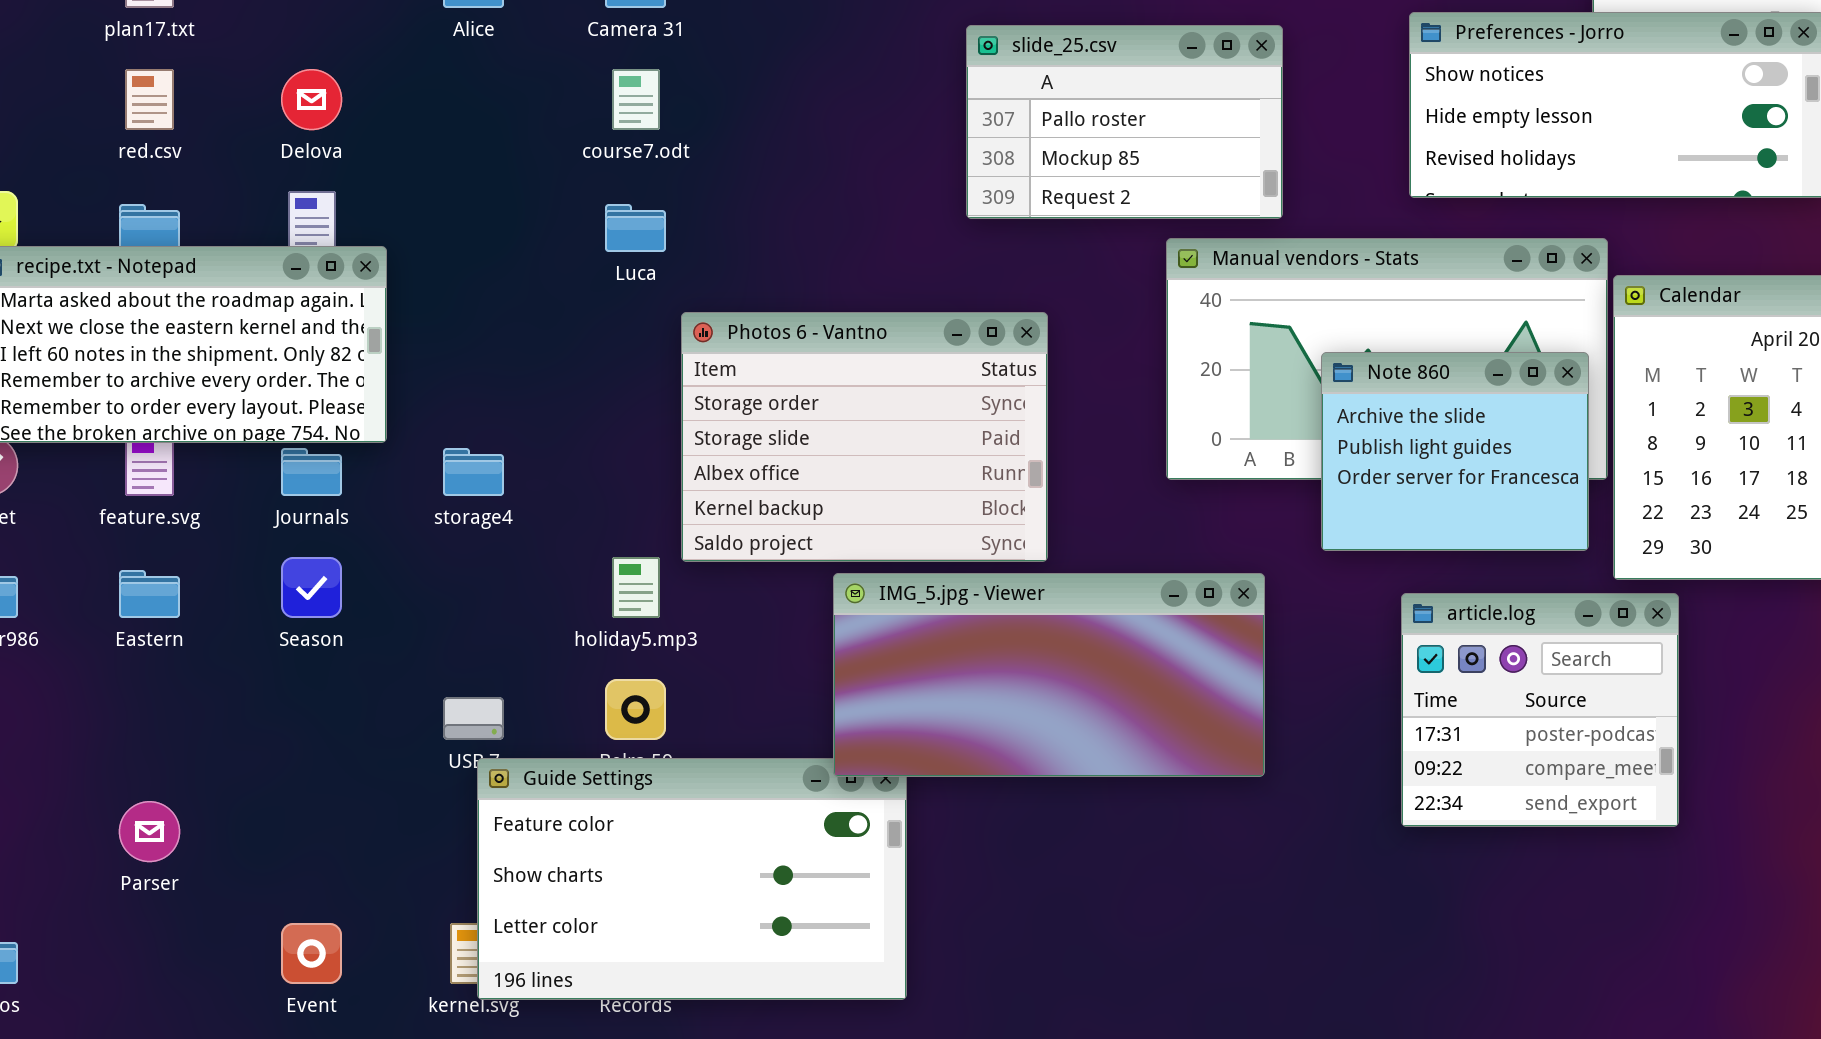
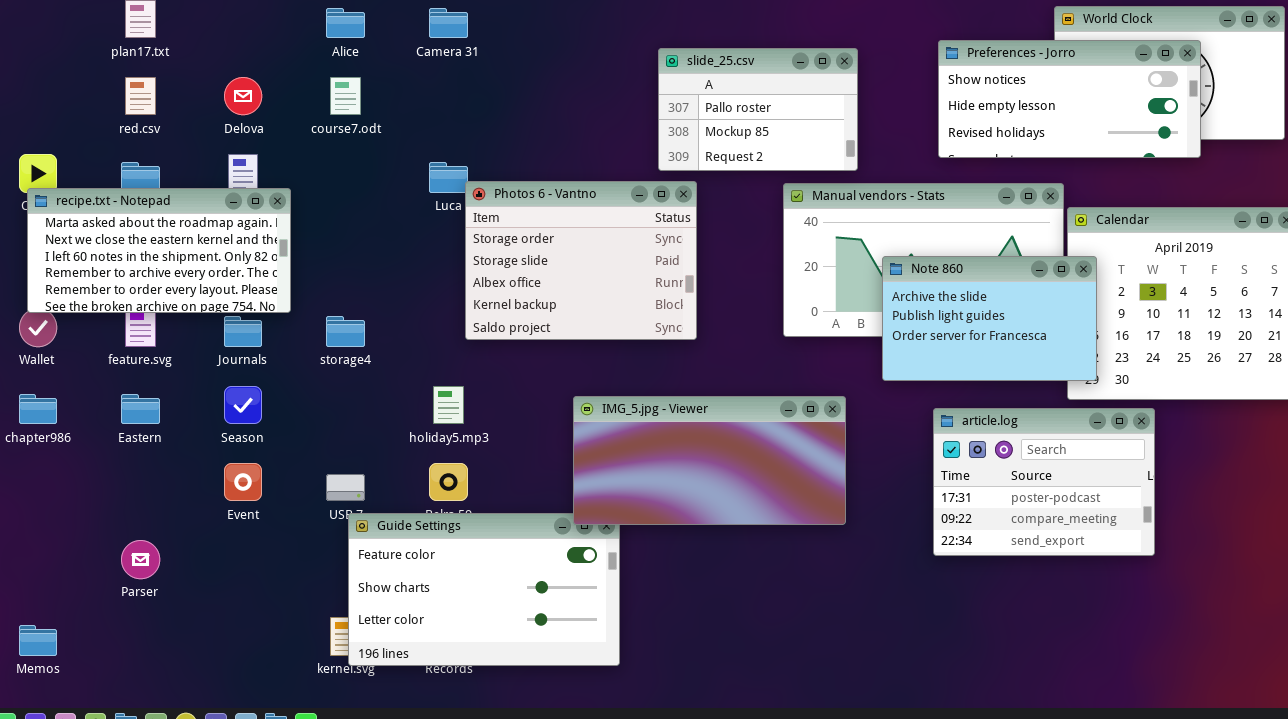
course7.odt: [612,69,660,130] -> [330,77,361,115], moved
Photos 6 - Vantno: [681,312,1048,562] -> [465,181,697,340], moved
Note 860: [1321,352,1589,551] -> [882,256,1097,381], resized
article.log: [1401,593,1679,827] -> [933,408,1155,556], resized
Event: [281,923,342,984] -> [224,463,262,501], moved

